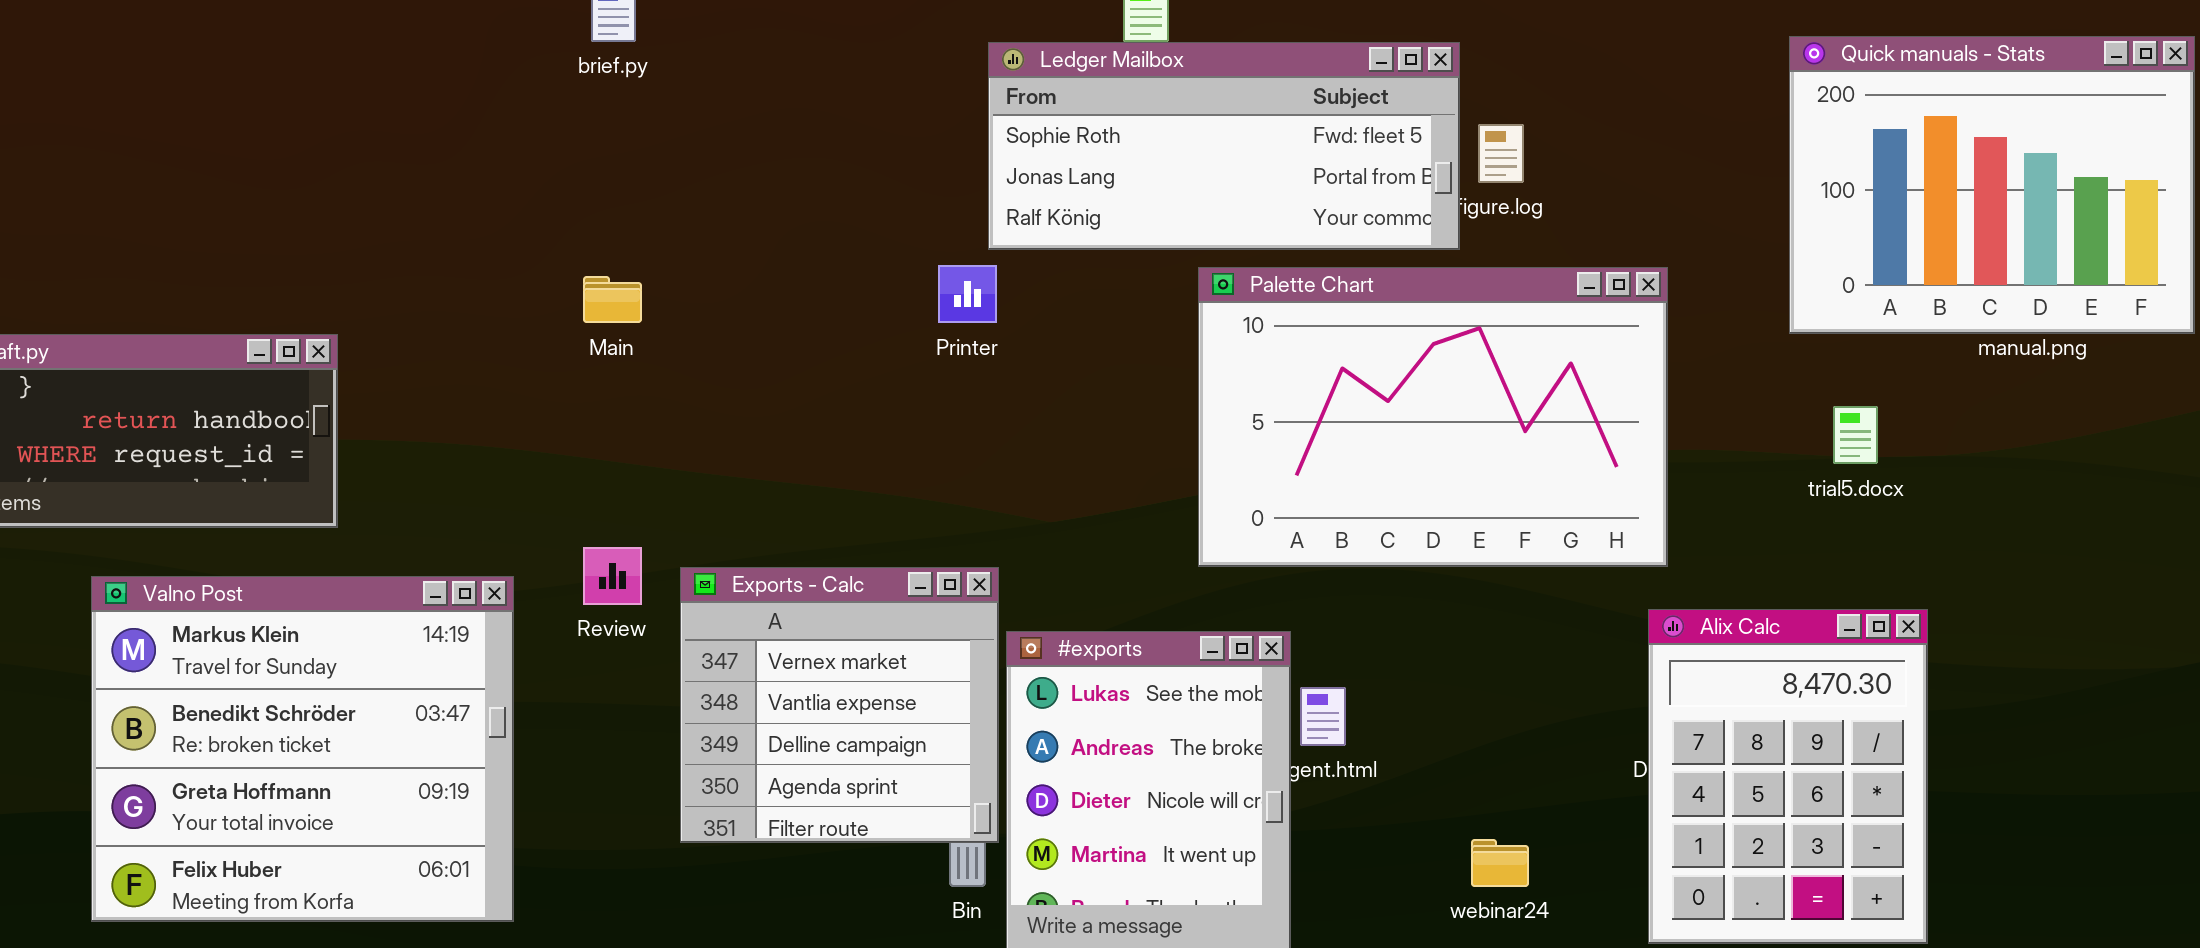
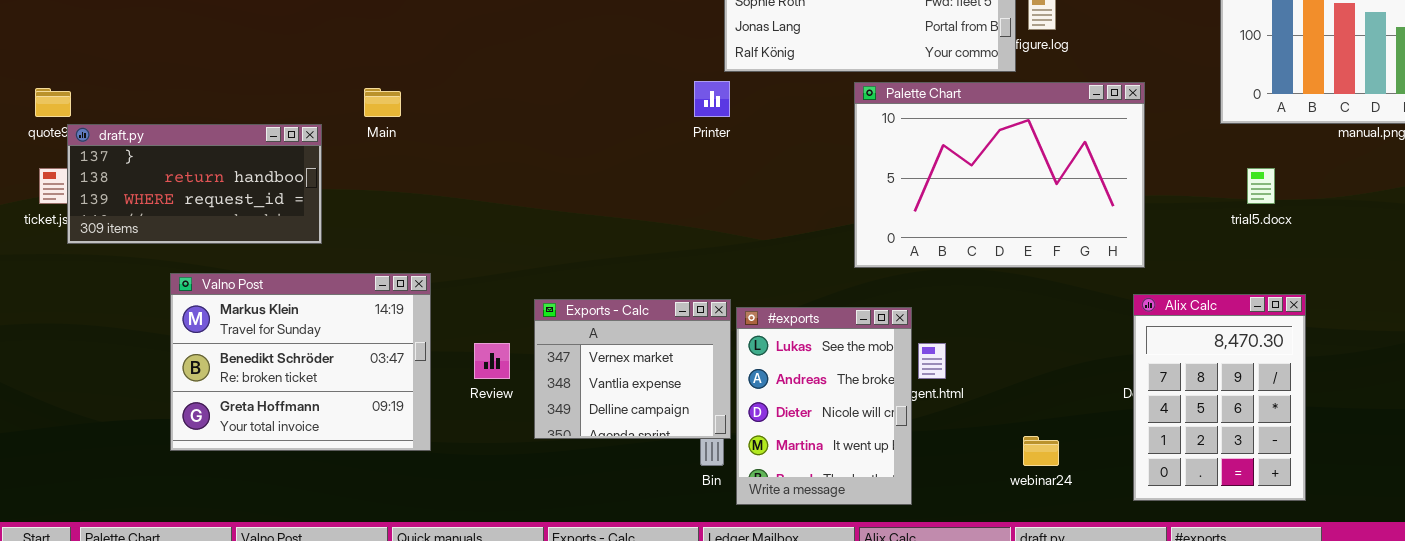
Main: [583,276,642,323] -> [364,88,401,117], moved
Review: [583,547,642,605] -> [474,343,510,379], moved
Exports - Calc: [680,567,999,843] -> [534,299,731,439], resized
Valno Post: [91,576,514,922] -> [170,273,431,451], resized

